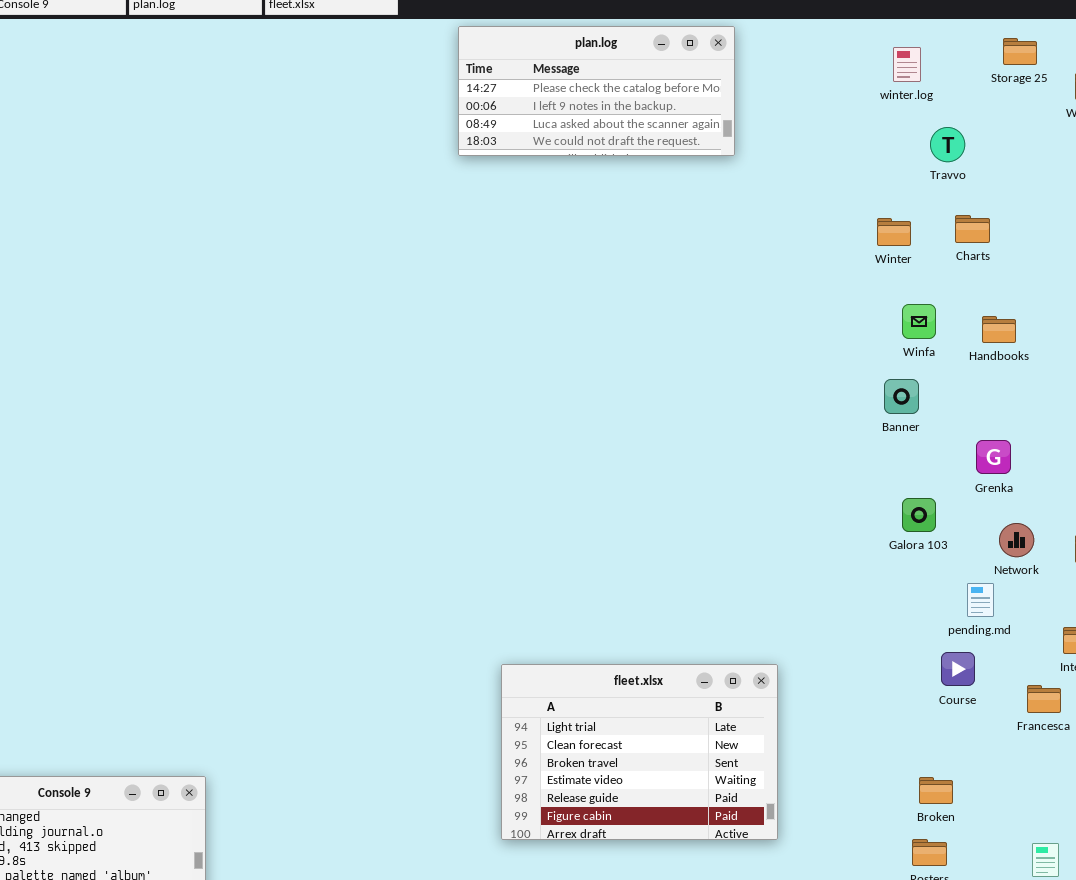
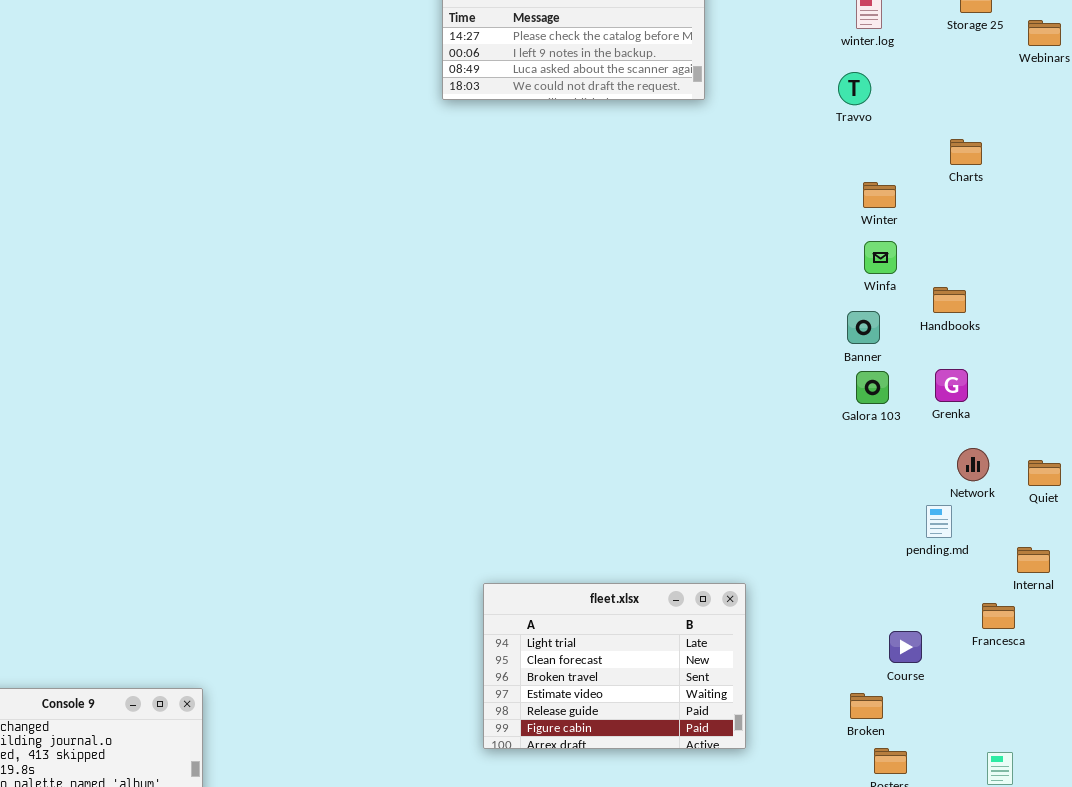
Travvo: [930,127,965,162] -> [838,72,871,105], moved
Charts: [955,215,990,243] -> [950,139,982,165], moved
Winter: [877,218,911,246] -> [863,182,896,208], moved
Handbooks: [982,316,1016,343] -> [933,287,966,313], moved
Galora 103: [902,498,936,532] -> [856,371,889,404], moved
Course: [941,652,975,686] -> [889,631,922,663], moved
Broken: [919,777,953,804] -> [850,693,883,719], moved

